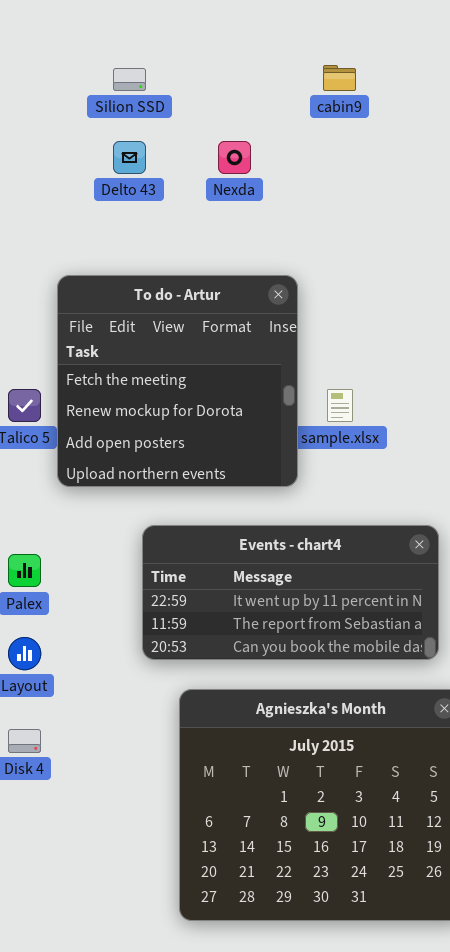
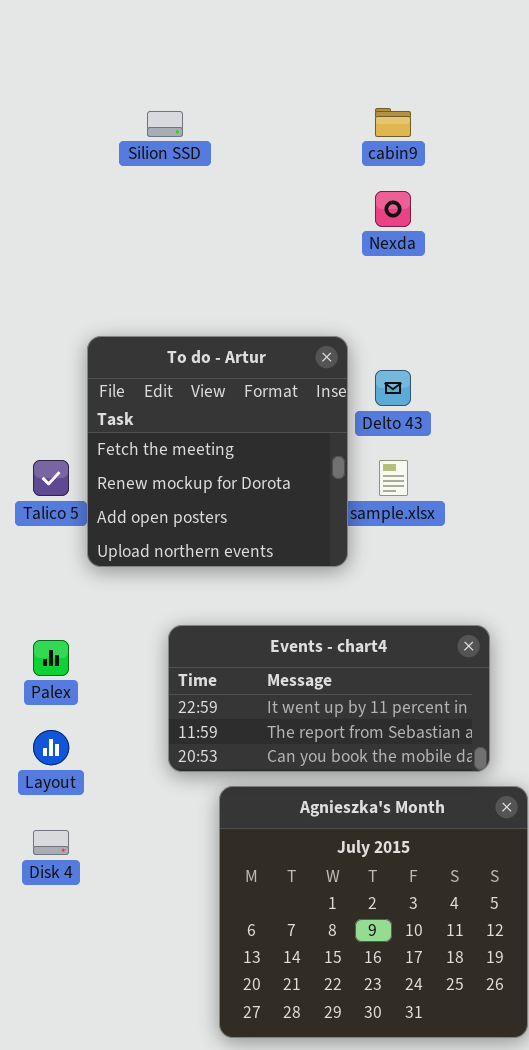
Delto 43: [113,141,146,174] -> [375,370,411,406], moved
Nexda: [218,141,251,174] -> [375,191,411,227], moved
Events - chart4: [142,525,439,660] -> [168,625,490,772], moved

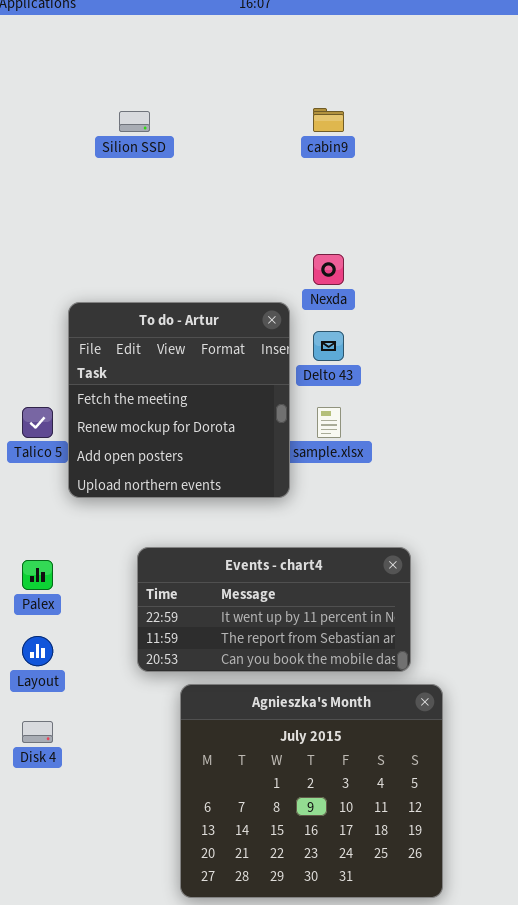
Nexda: [375,191,411,227] -> [313,254,344,285], moved

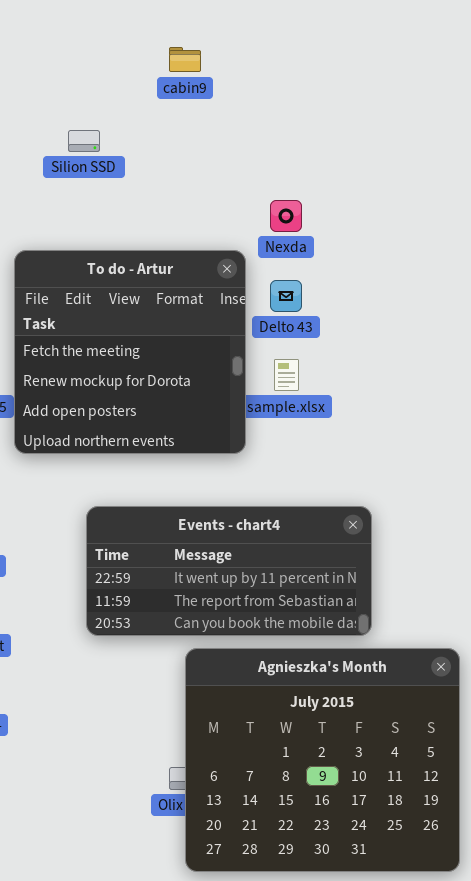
cabin9: [313,108,344,132] -> [169,47,201,72], moved
Silion SSD: [119,111,150,132] -> [68,130,100,152], moved
Agnieszka's Month: [180,684,443,898] -> [185,648,460,872], moved

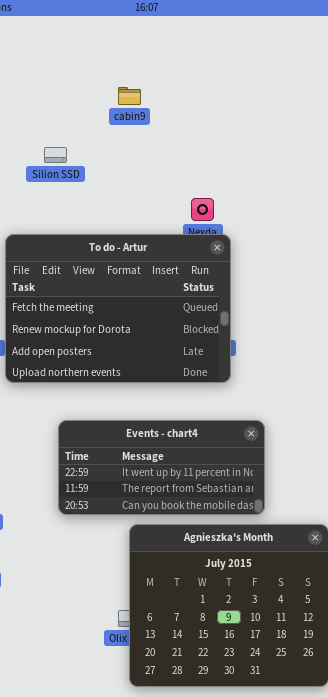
To do - Artur: [14,250,246,454] -> [5,234,231,383], resized

